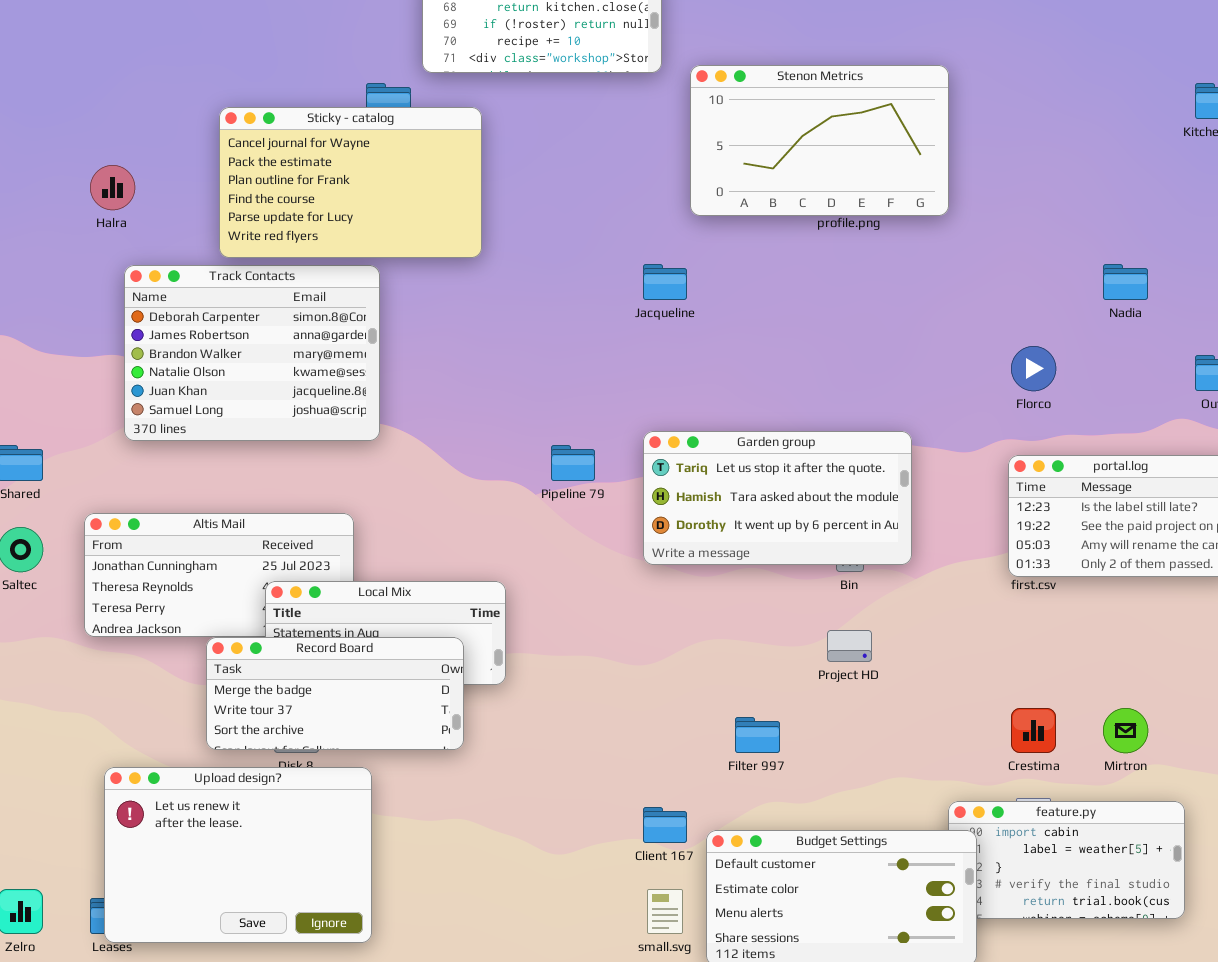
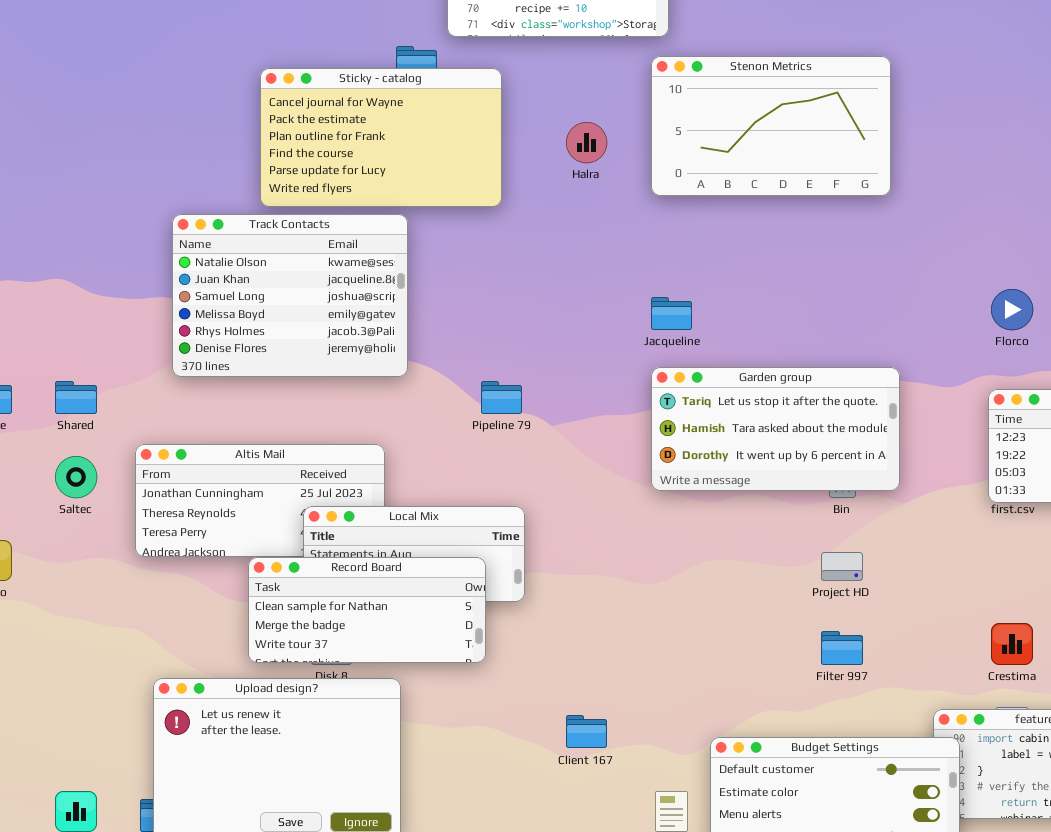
Stenon Metrics: [690,65,949,216] -> [651,56,891,196], moved
Halra: [90,165,135,210] -> [566,122,607,163], moved
Jacqueline: [643,264,687,300] -> [651,297,692,330], moved
Track Contacts: [124,265,380,441] -> [172,214,408,377], scrolled down 3 rows
Pipeline 79: [551,445,595,481] -> [481,381,522,414], moved
Record Board: [206,637,464,750] -> [248,557,486,663], scrolled up 1 row
Filter 997: [735,717,780,753] -> [821,631,863,665], moved
Client 167: [643,807,687,843] -> [566,715,607,748], moved

